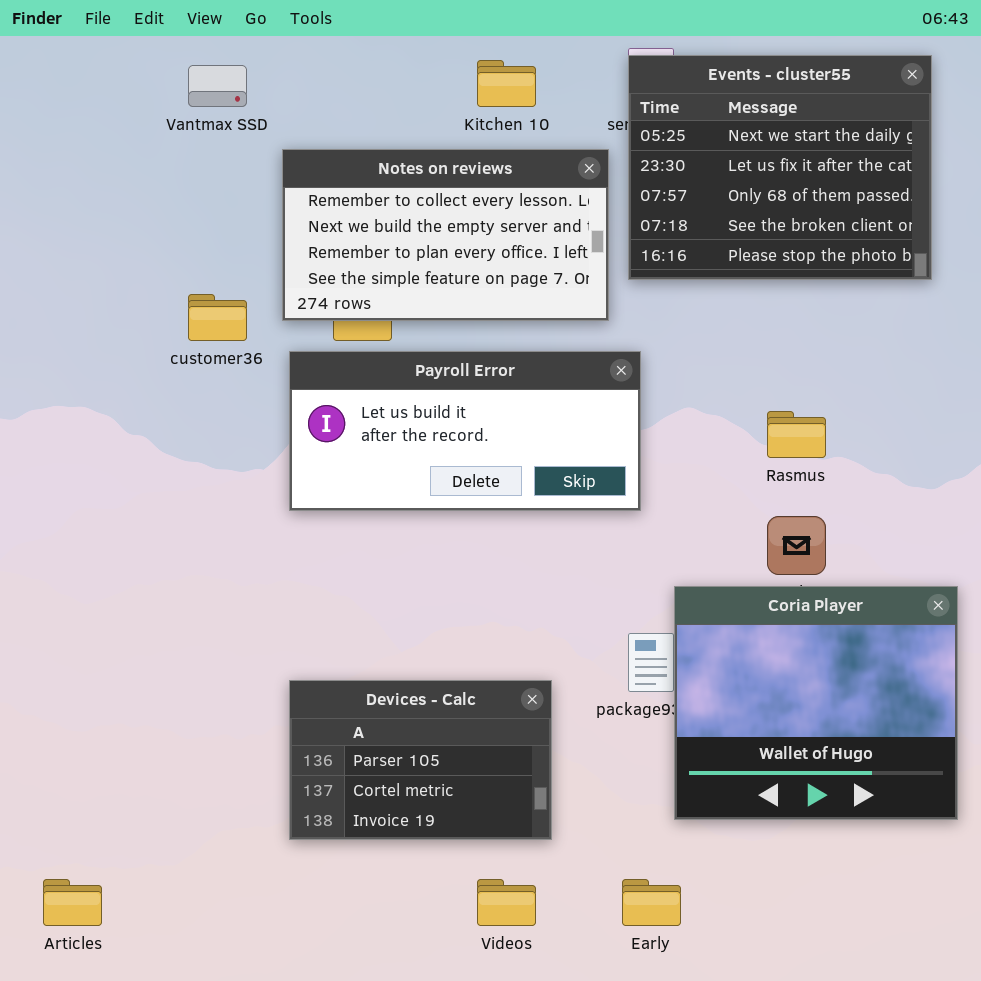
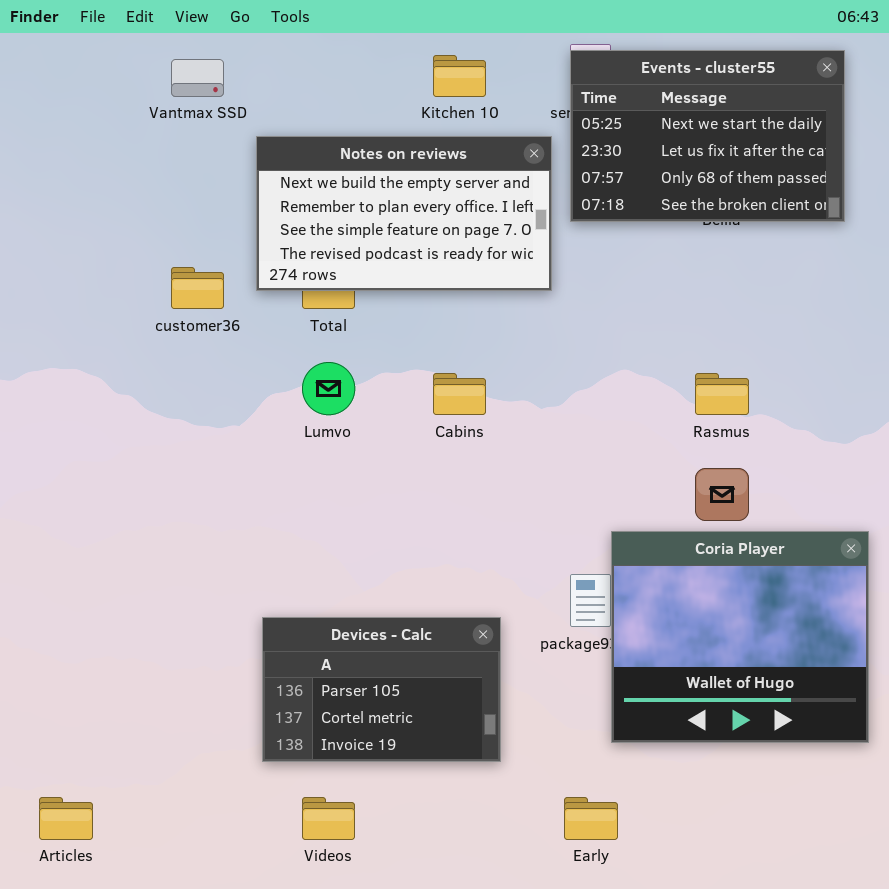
Events - cluster55: [628,55,932,280] -> [570,50,845,222], resized
Notes on reviews: [282,149,609,321] -> [256,136,552,291], scrolled down 1 row
Payroll Error: [289,351,641,511] -> none, closed
Videos: [477,879,536,926] -> [302,797,355,840], moved

